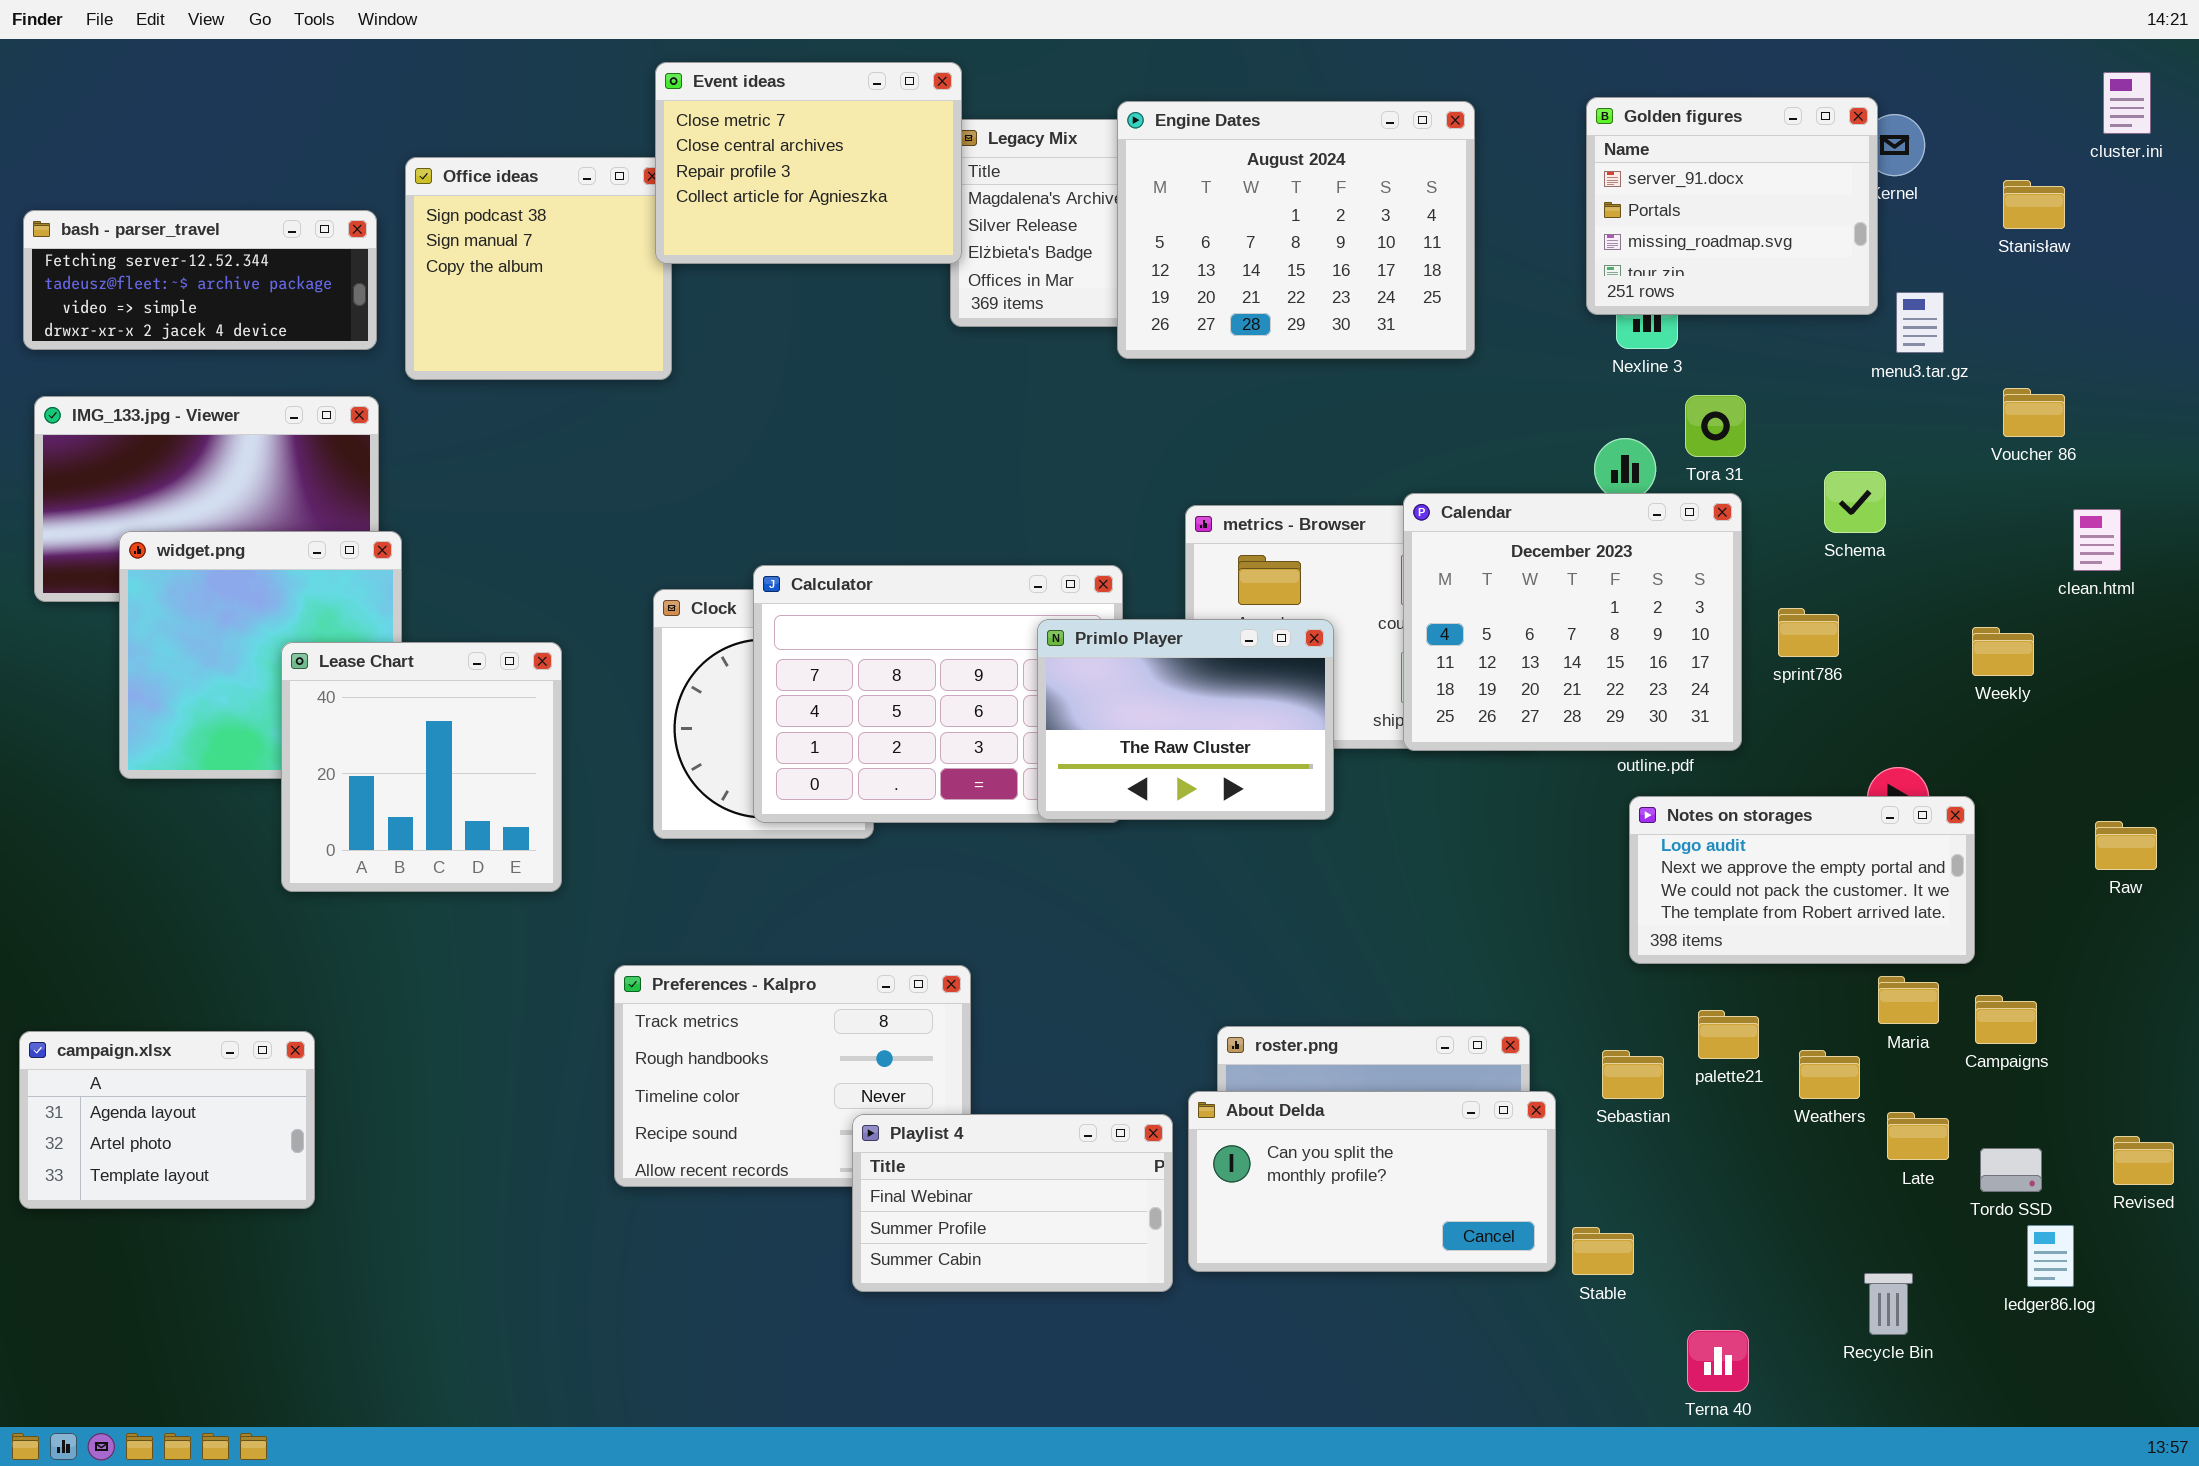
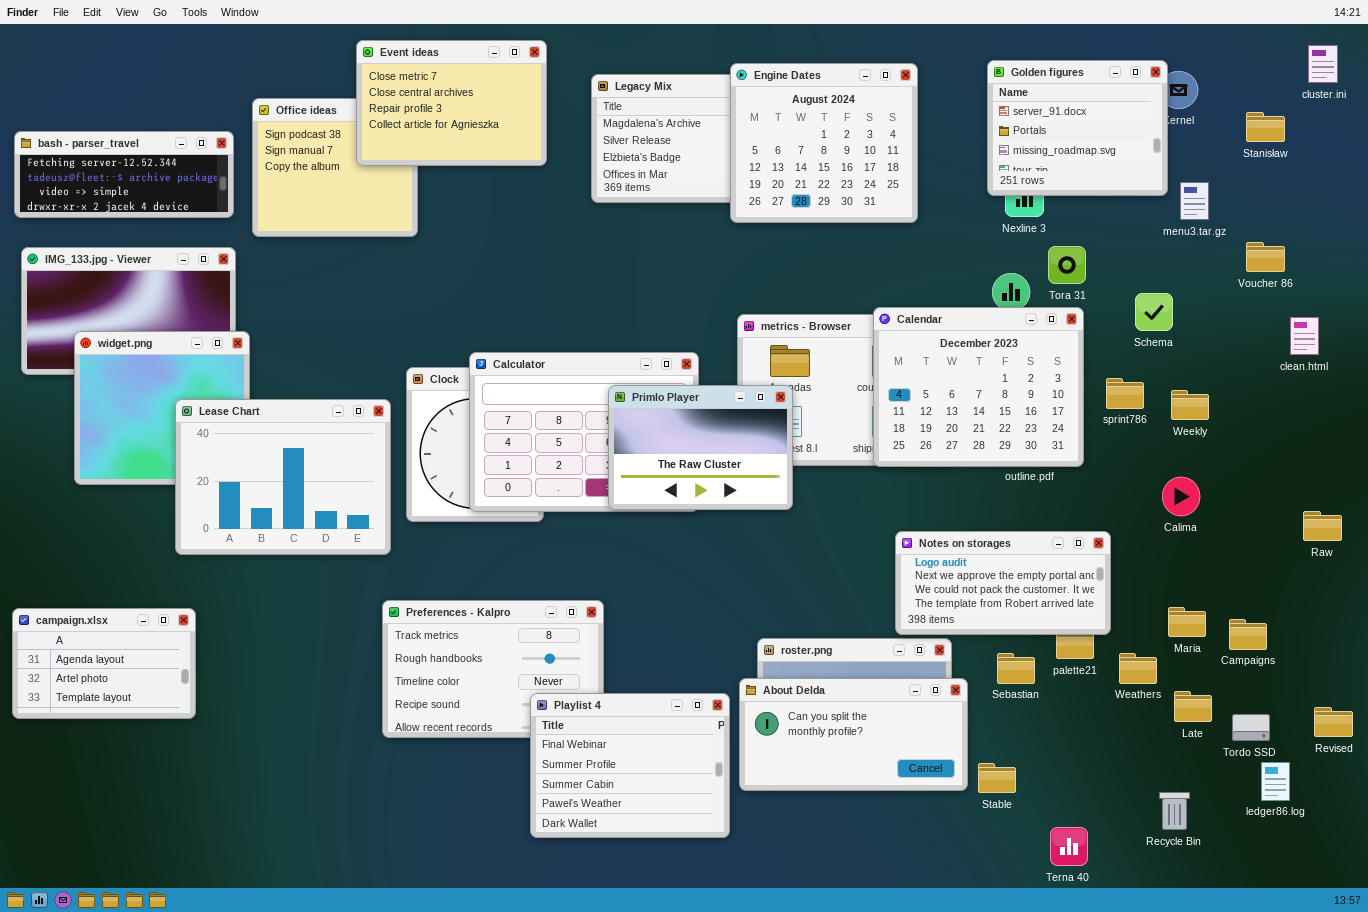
Event ideas: [655,62,962,264] -> [356,40,547,166], moved
Engine Dates: [1117,101,1475,359] -> [730,63,918,223], resized
Primlo Player: [1037,619,1334,820] -> [608,385,793,510], moved
Weekly: [1972,627,2034,676] -> [1171,390,1209,420], moved
Lease Chart: [281,642,562,892] -> [175,399,391,555], resized
Notes on storages: [1629,796,1975,964] -> [895,531,1111,635], moved
campaign.xlsx: [19,1031,315,1209] -> [12,608,196,719], moved
Playlist 4: [852,1114,1173,1292] -> [530,693,730,838], resized

